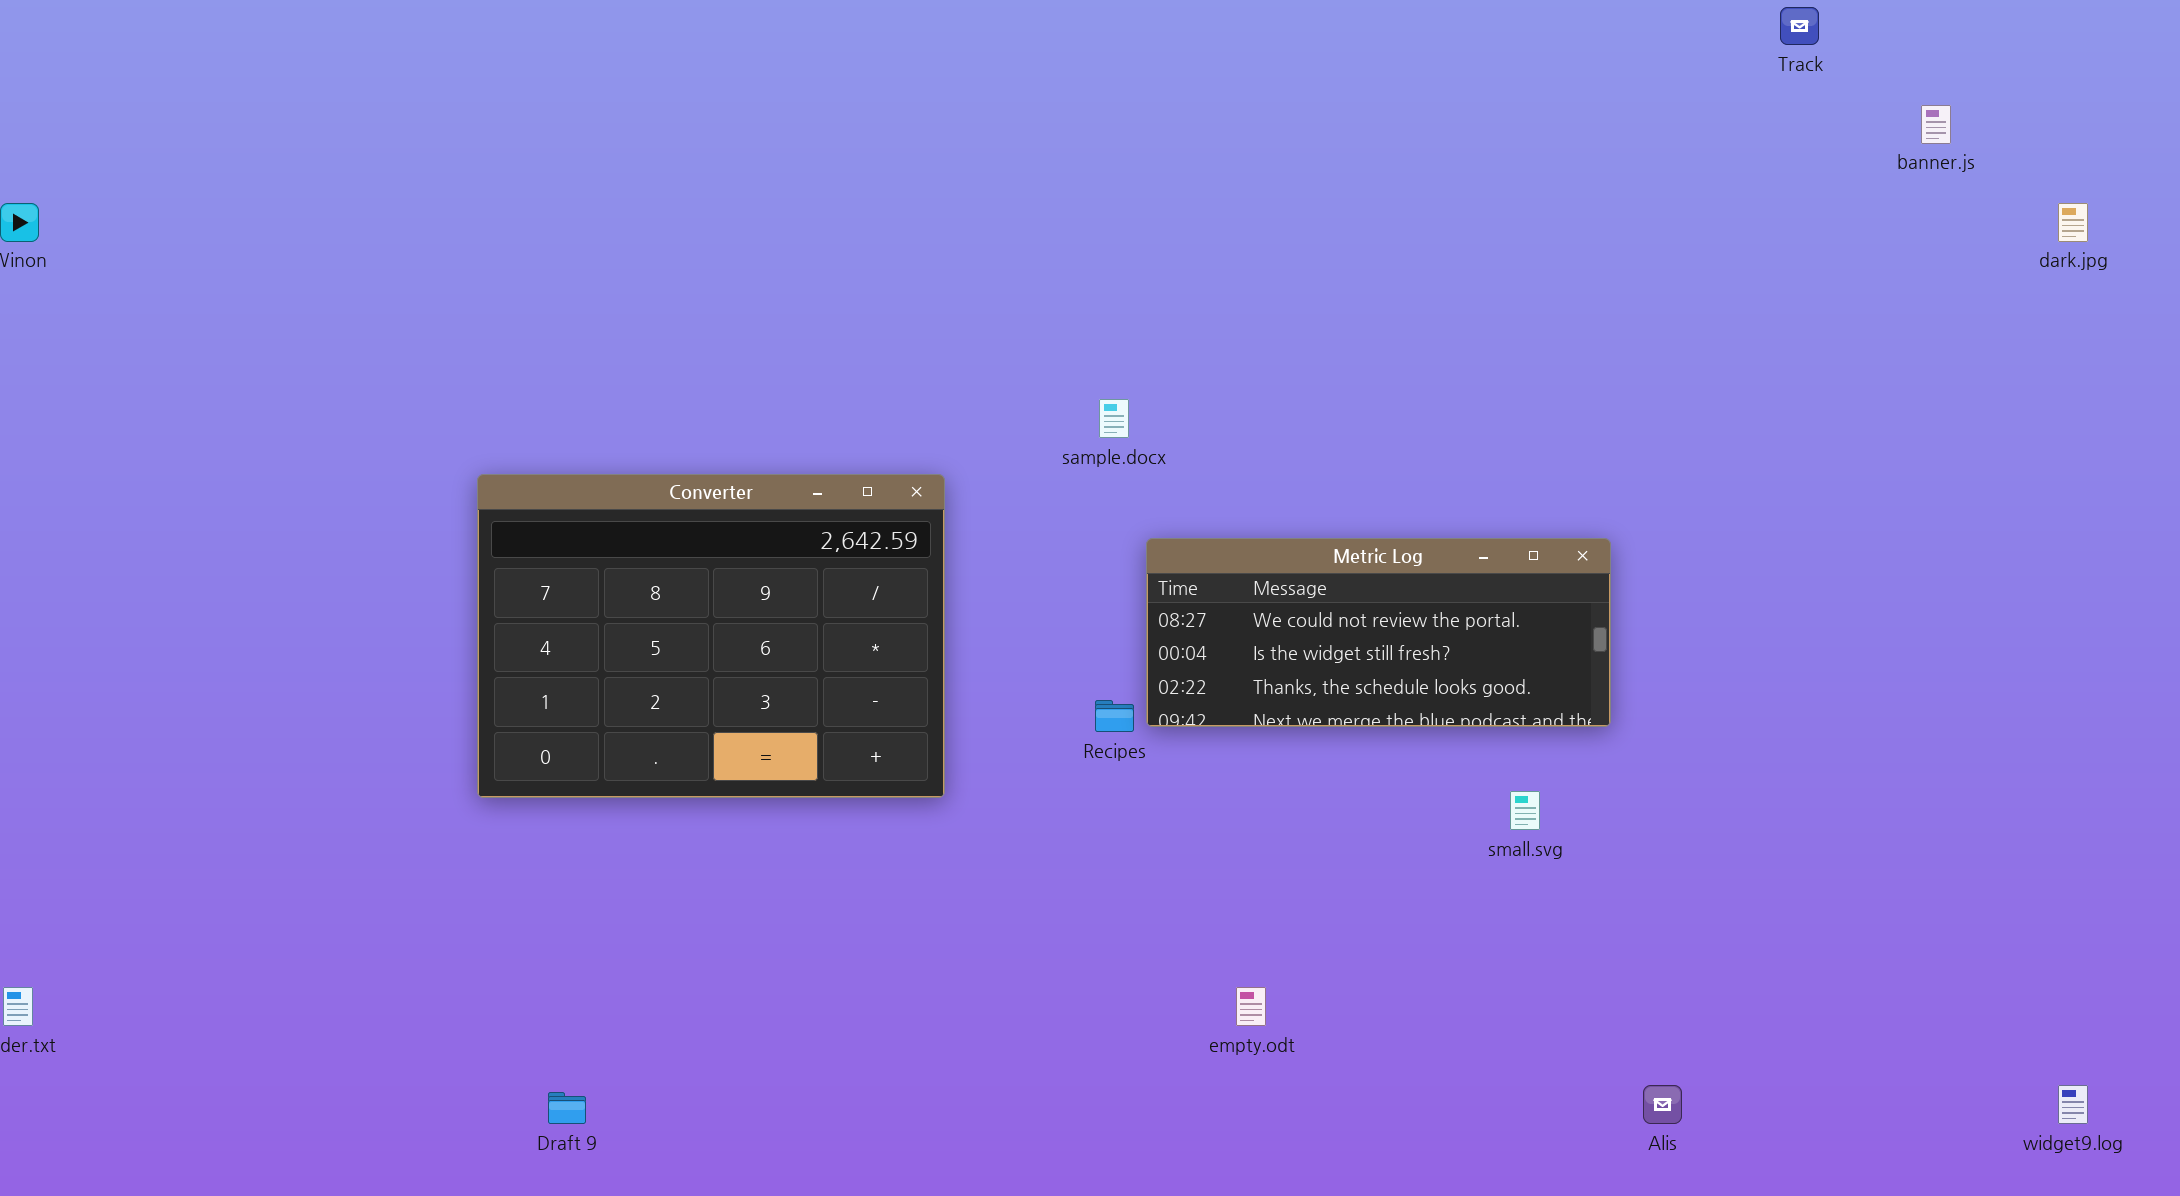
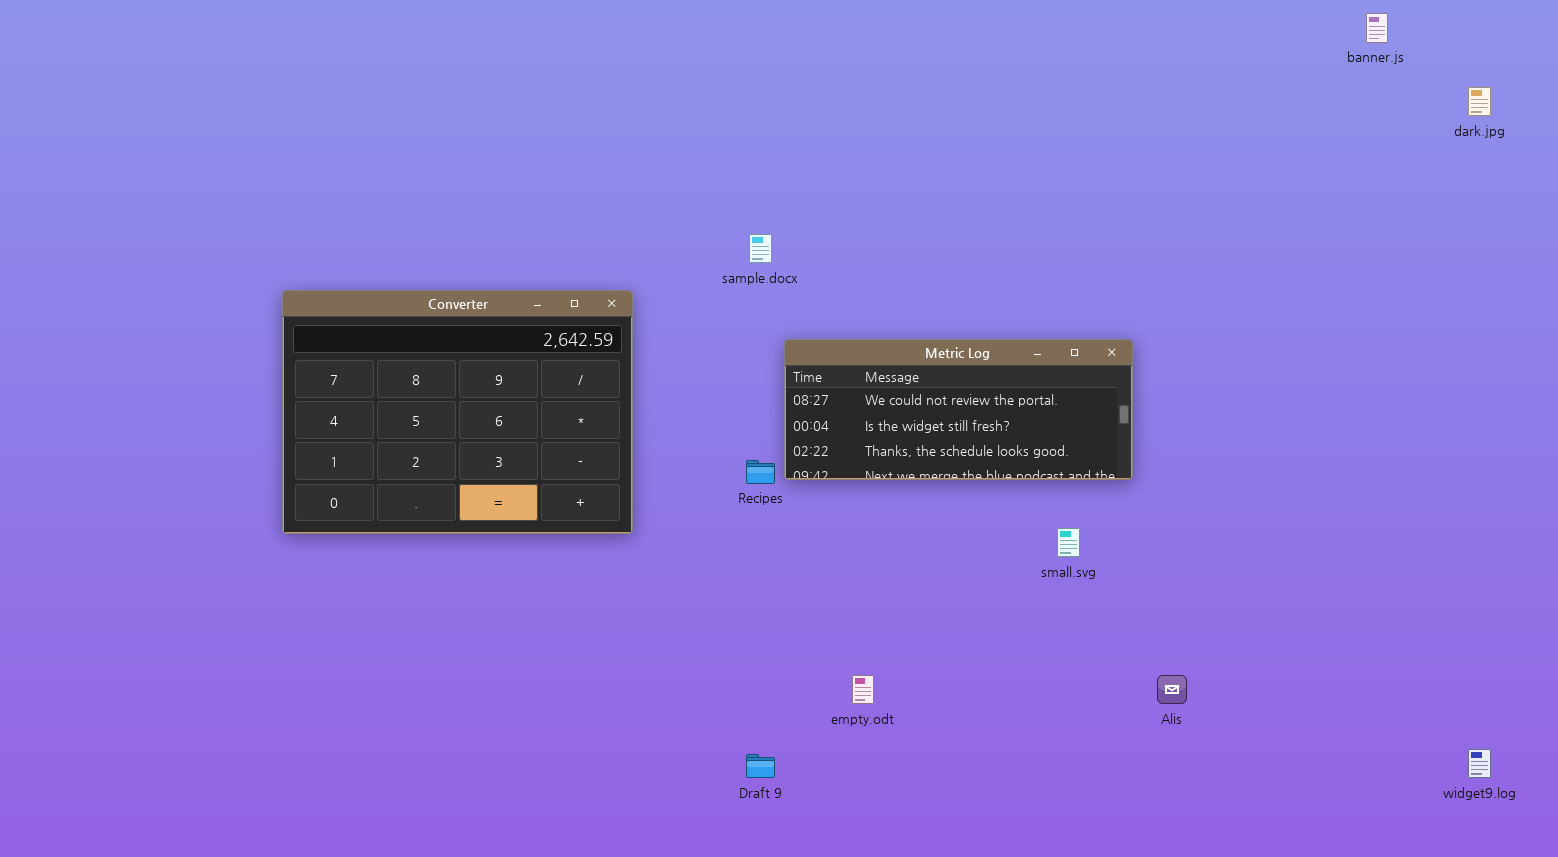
Alis: [1643,1085,1682,1124] -> [1157,675,1187,704], moved
Draft 9: [548,1092,586,1124] -> [746,754,775,778], moved

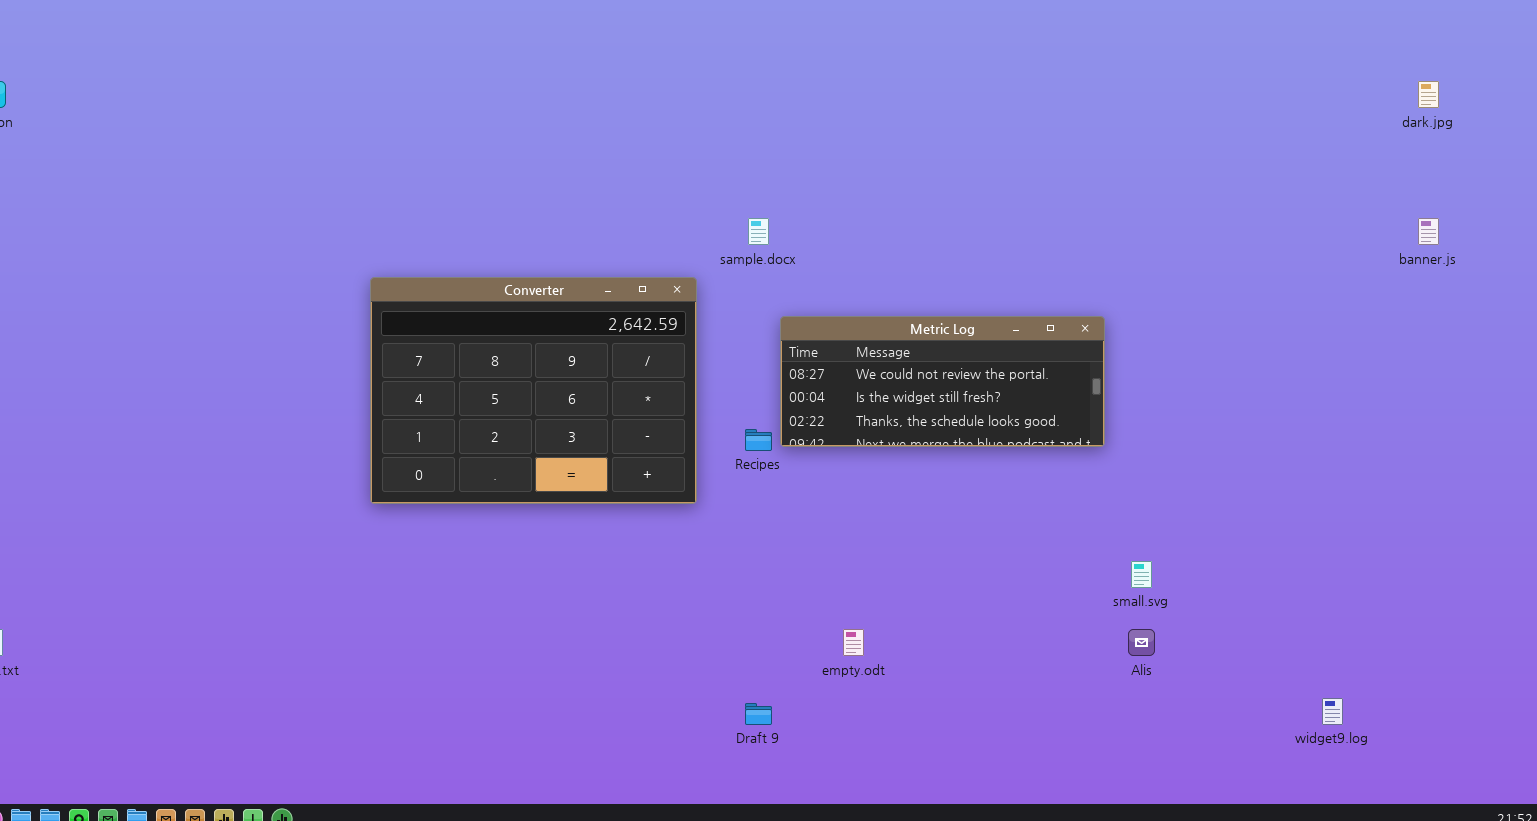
banner.js: [1366,13,1388,43] -> [1418,218,1439,245], moved
Converter: [282,290,633,534] -> [370,277,697,504], moved
small.svg: [1057,528,1080,557] -> [1131,561,1152,588], moved
widget9.log: [1468,749,1491,778] -> [1322,698,1343,725], moved

